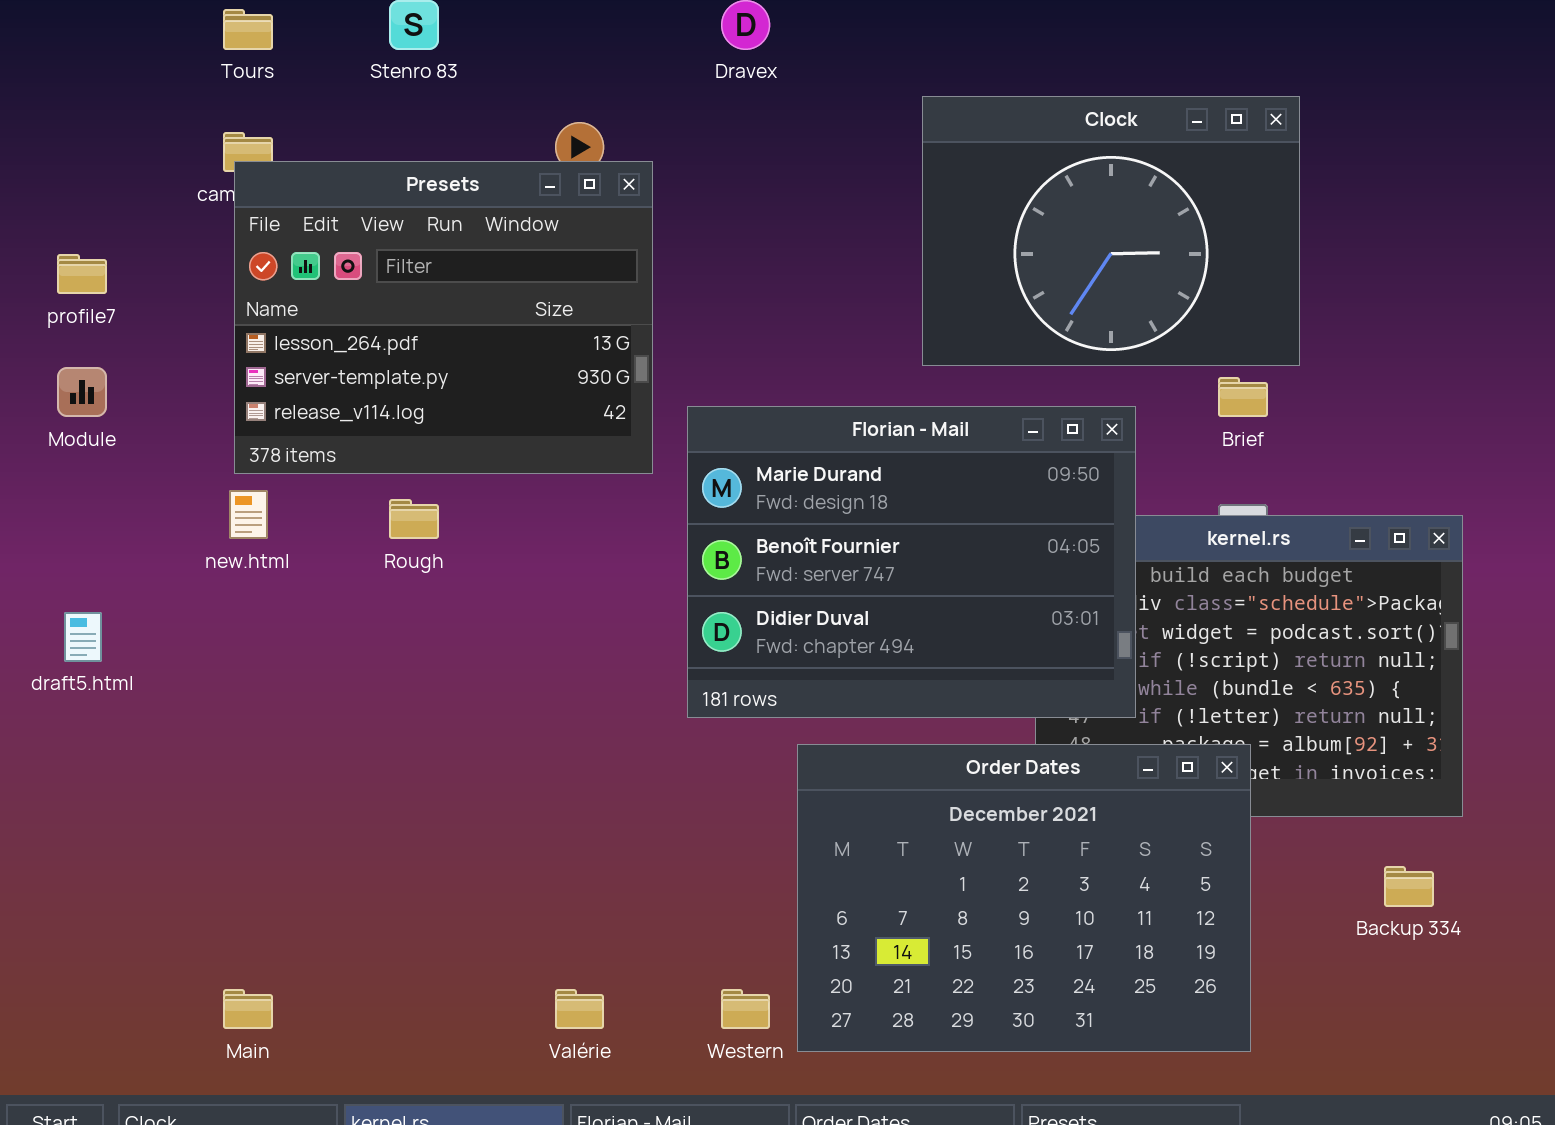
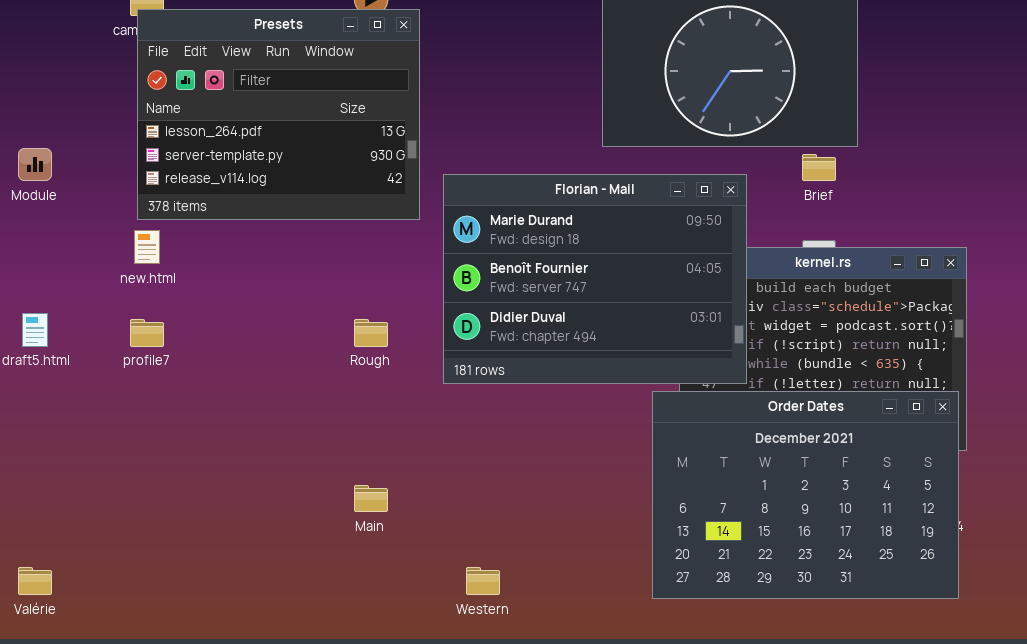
profile7: [57,254,107,294] -> [130,319,164,347], moved
Rough: [389,499,439,539] -> [354,319,388,347], moved
Order Dates: [797,744,1251,1052] -> [652,391,959,599], moved
Main: [223,989,273,1029] -> [354,485,388,512], moved
Valérie: [555,989,604,1029] -> [18,567,52,595], moved

